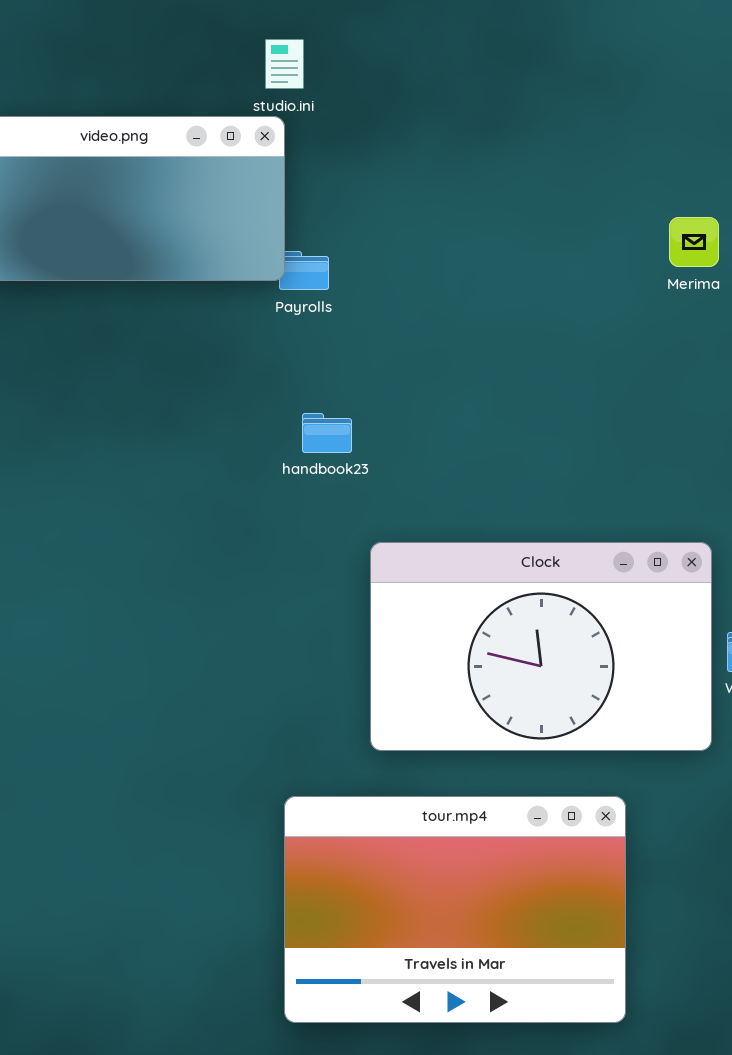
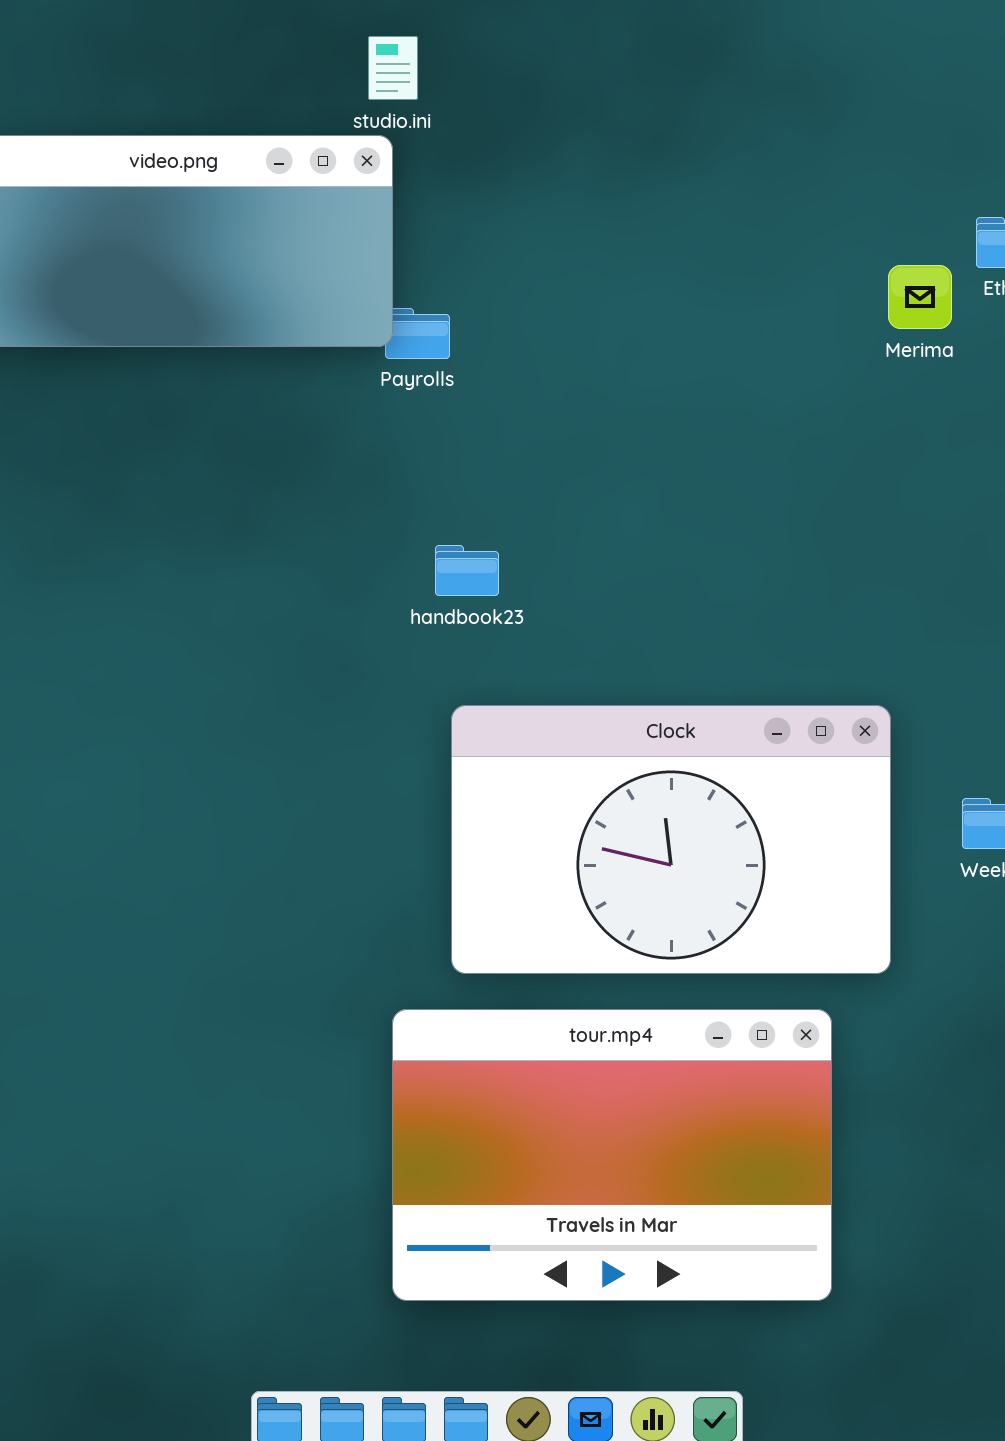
handbook23: [302,413,352,453] -> [435,545,499,596], moved
Clock: [370,542,712,751] -> [451,705,891,974], moved

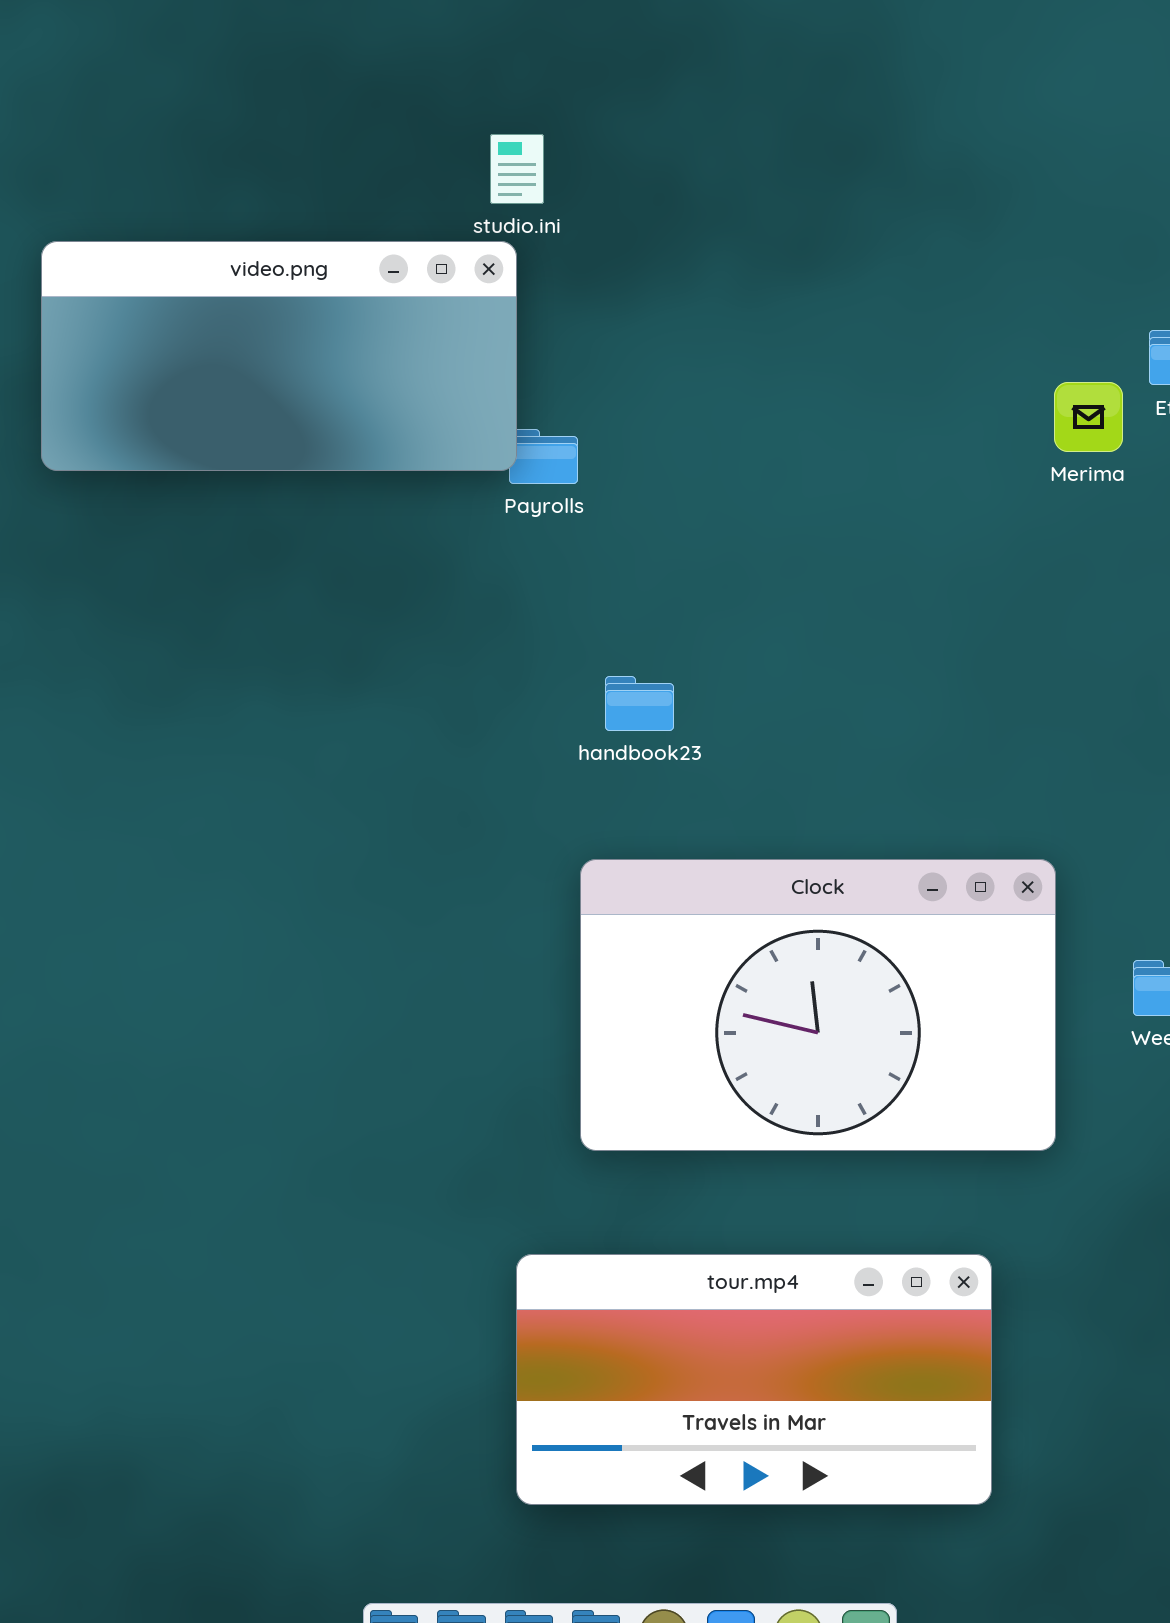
handbook23: [435,545,499,596] -> [605,676,674,731], moved
tour.mp4: [392,1009,832,1301] -> [516,1254,992,1505], resized

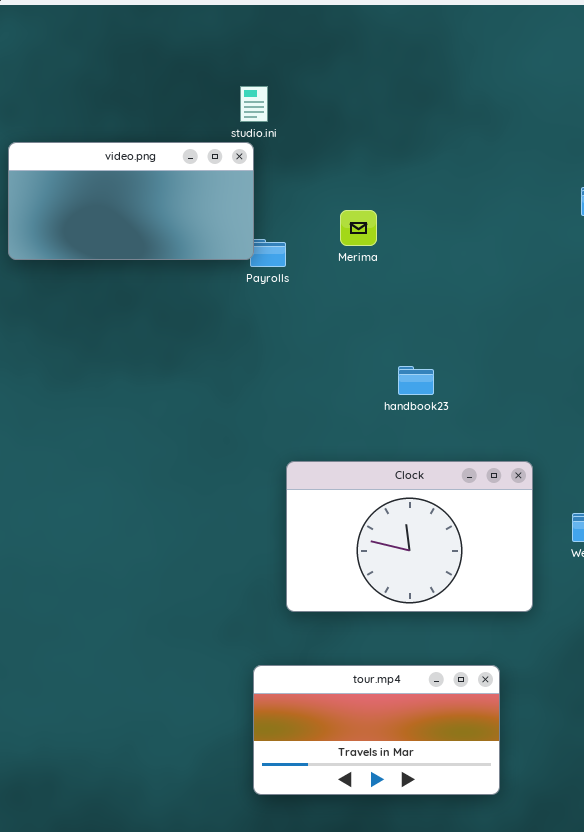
Merima: [1054,382,1123,452] -> [340,210,377,246], moved
handbook23: [605,676,674,731] -> [398,366,434,395], moved

